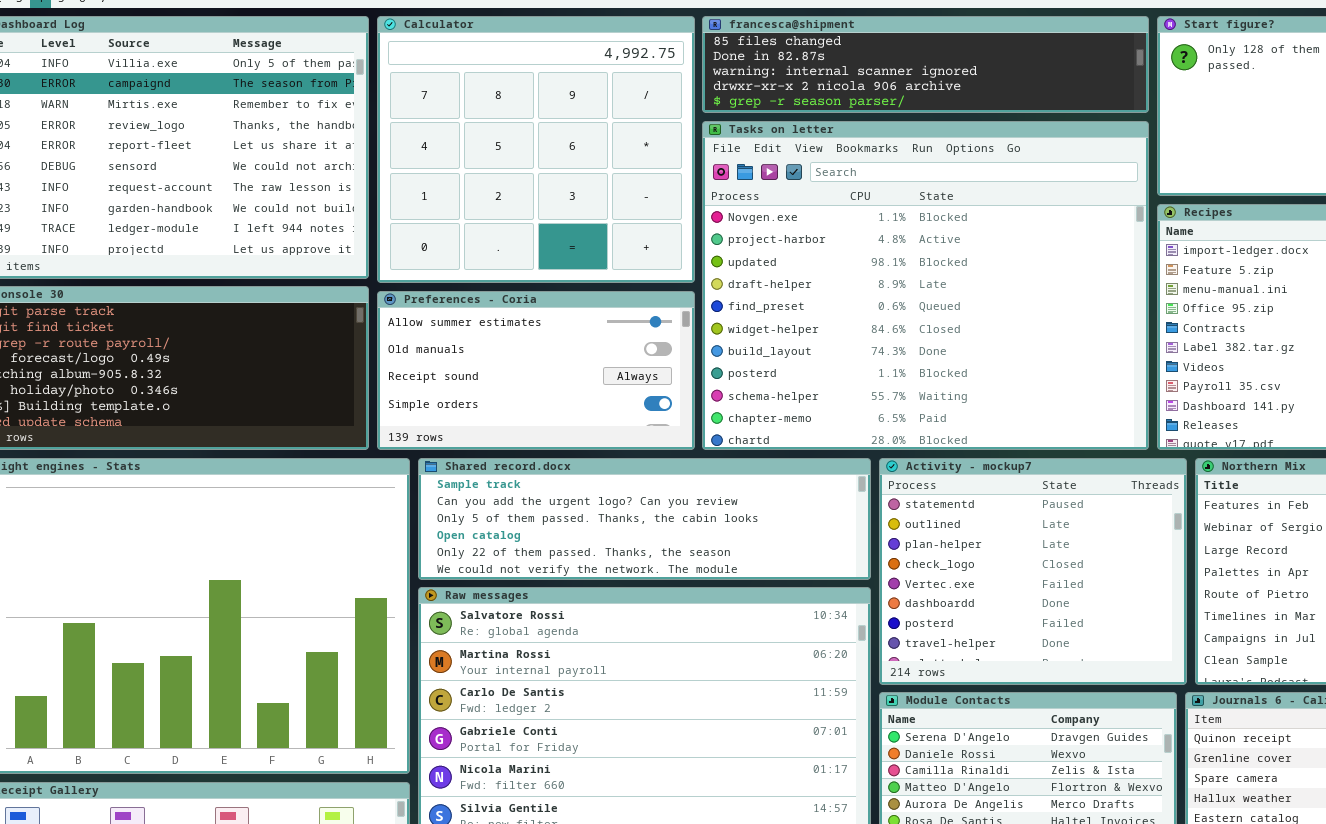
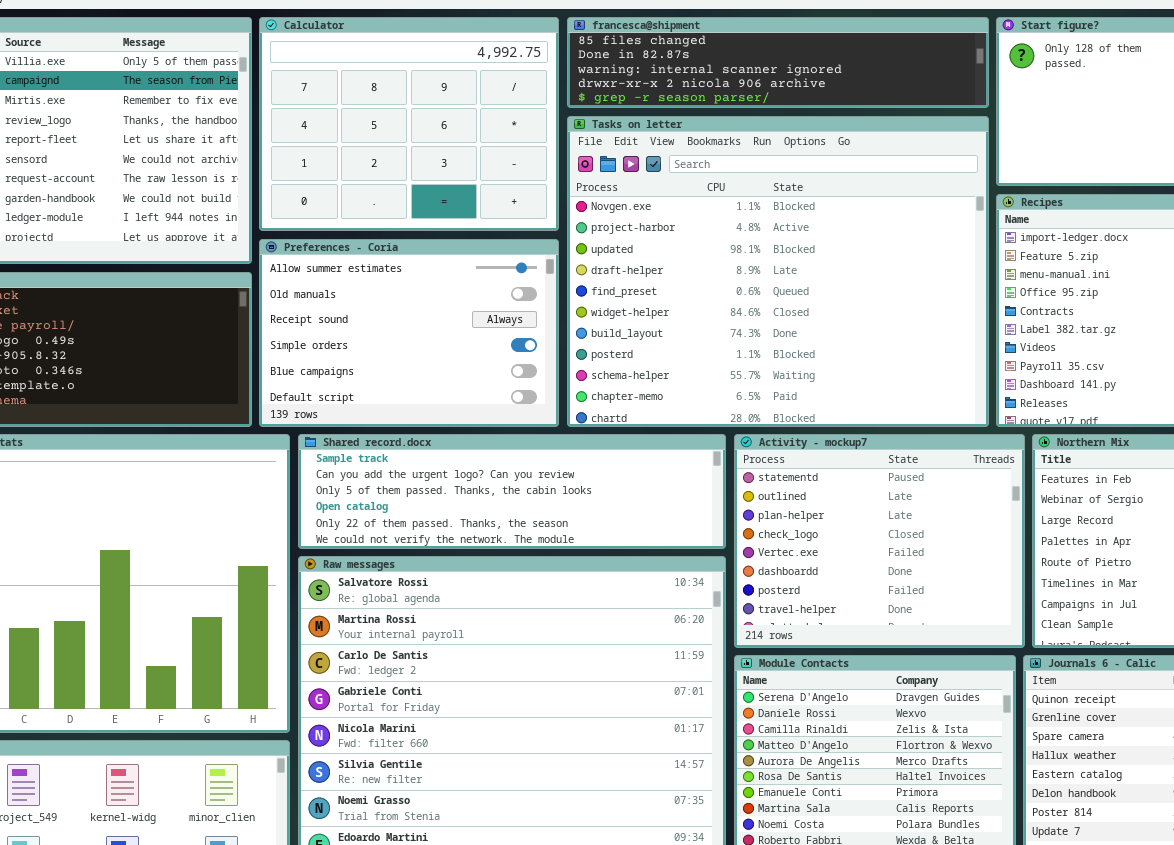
Calculator: [377,16,695,283] -> [259,17,559,231], resized
Preferences - Coria: [377,291,695,450] -> [259,239,559,427], resized

